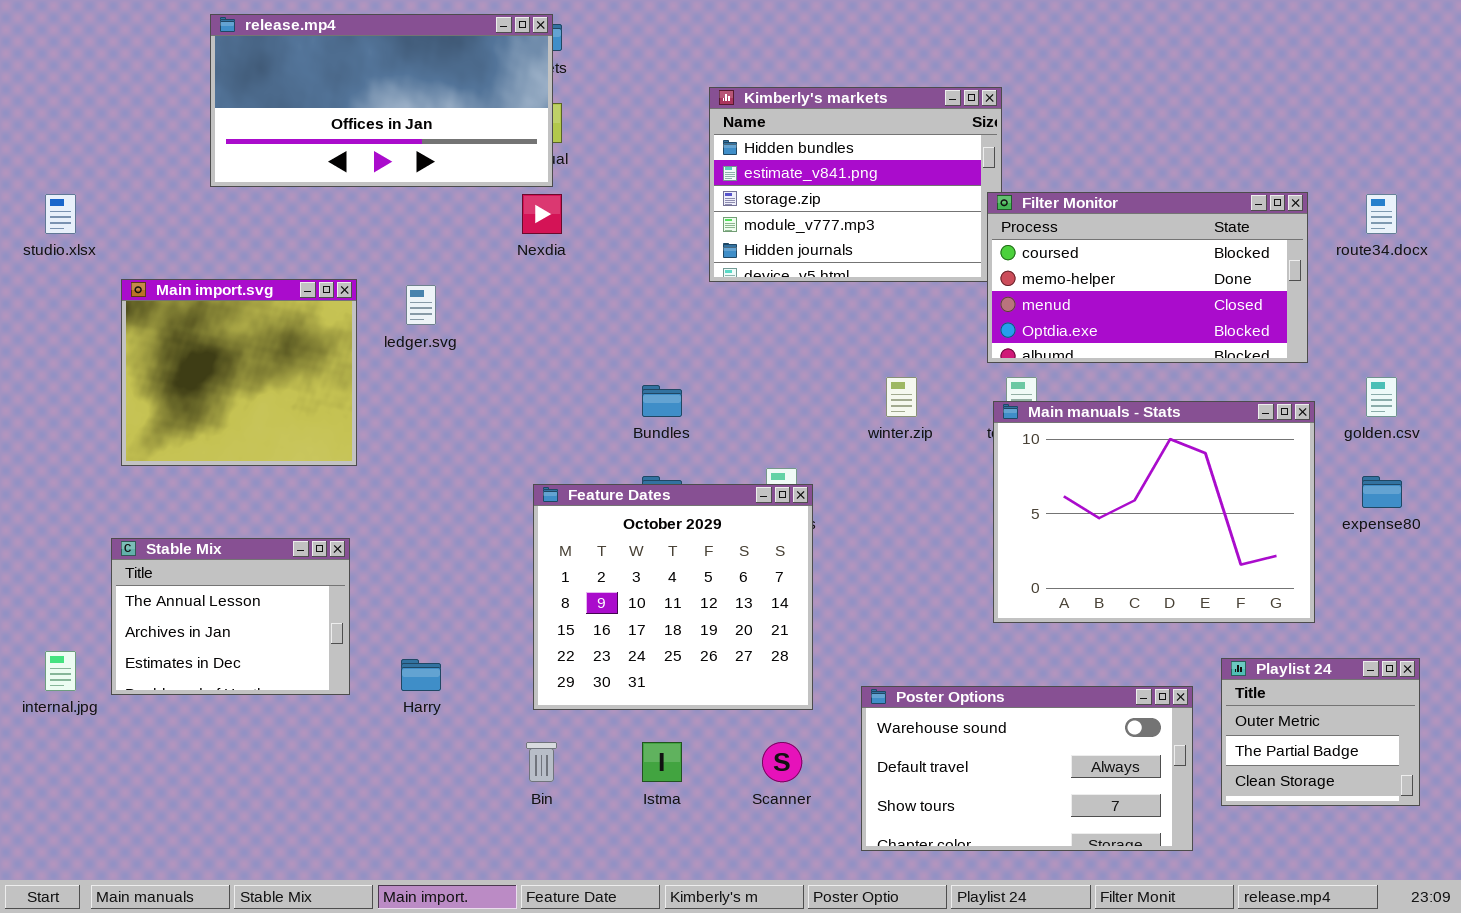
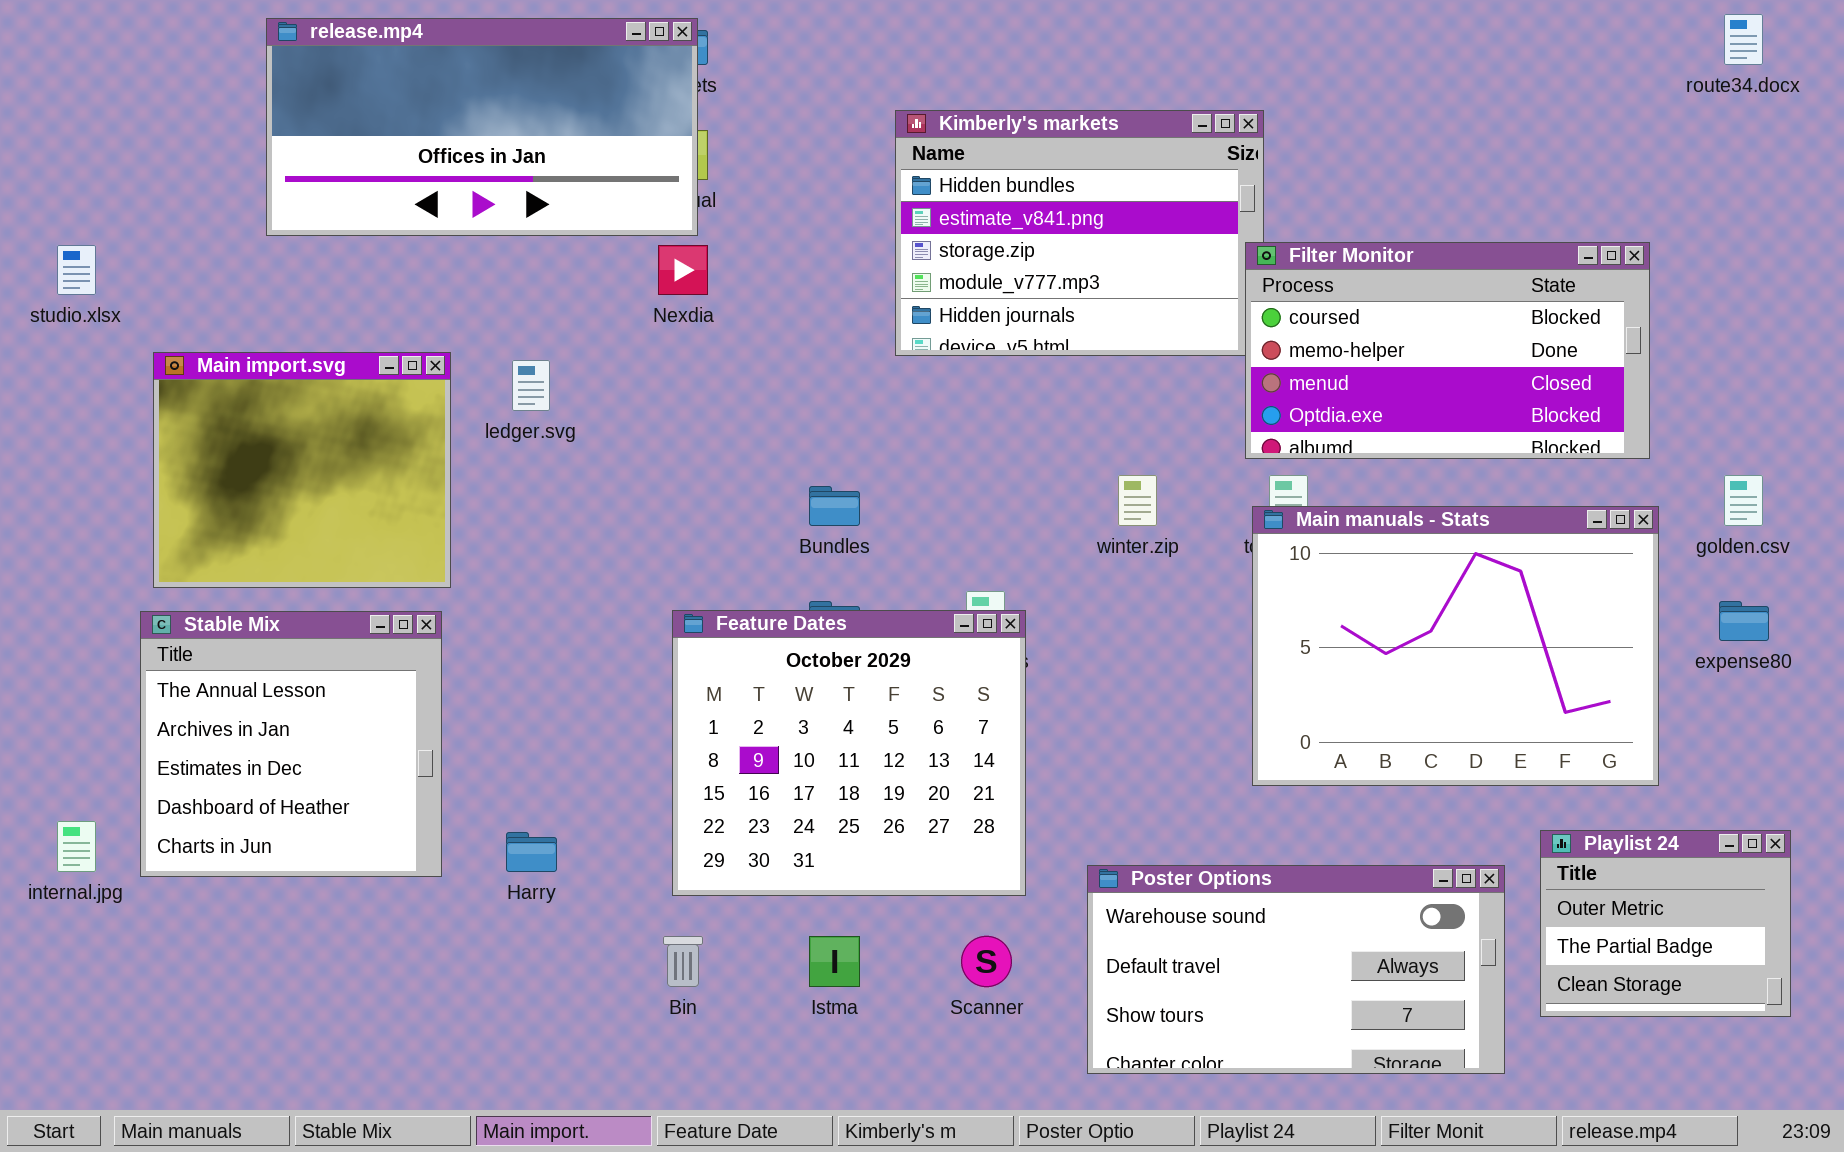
route34.docx: [1366,194,1397,234] -> [1724,14,1763,65], moved
Stable Mix: [111,538,350,695] -> [140,611,442,877], resized

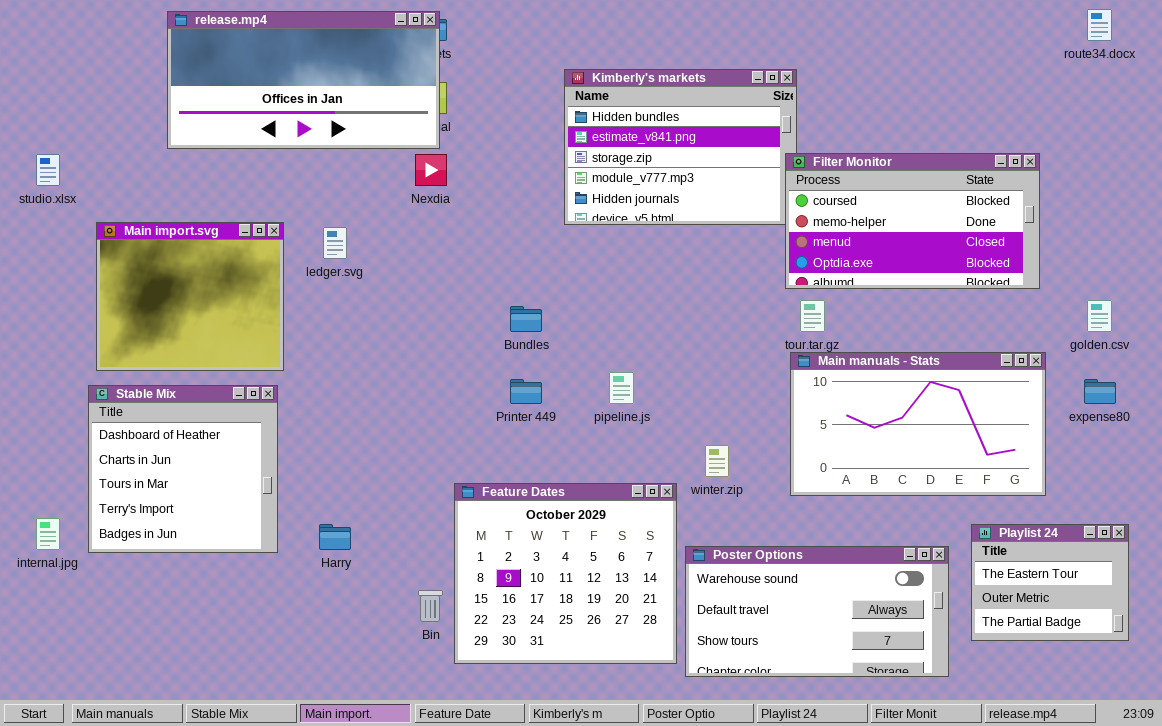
winter.zip: [1118,475,1157,526] -> [705,445,729,477], moved
Main manuals - Stats: [1252,506,1659,786] -> [790,352,1046,496], resized
Feature Dates: [672,610,1026,896] -> [454,483,677,664], moved
Stable Mix: [140,611,442,877] -> [88,385,278,553], scrolled down 3 rows
Playlist 24: [1540,830,1791,1017] -> [971,524,1129,641], scrolled up 1 row

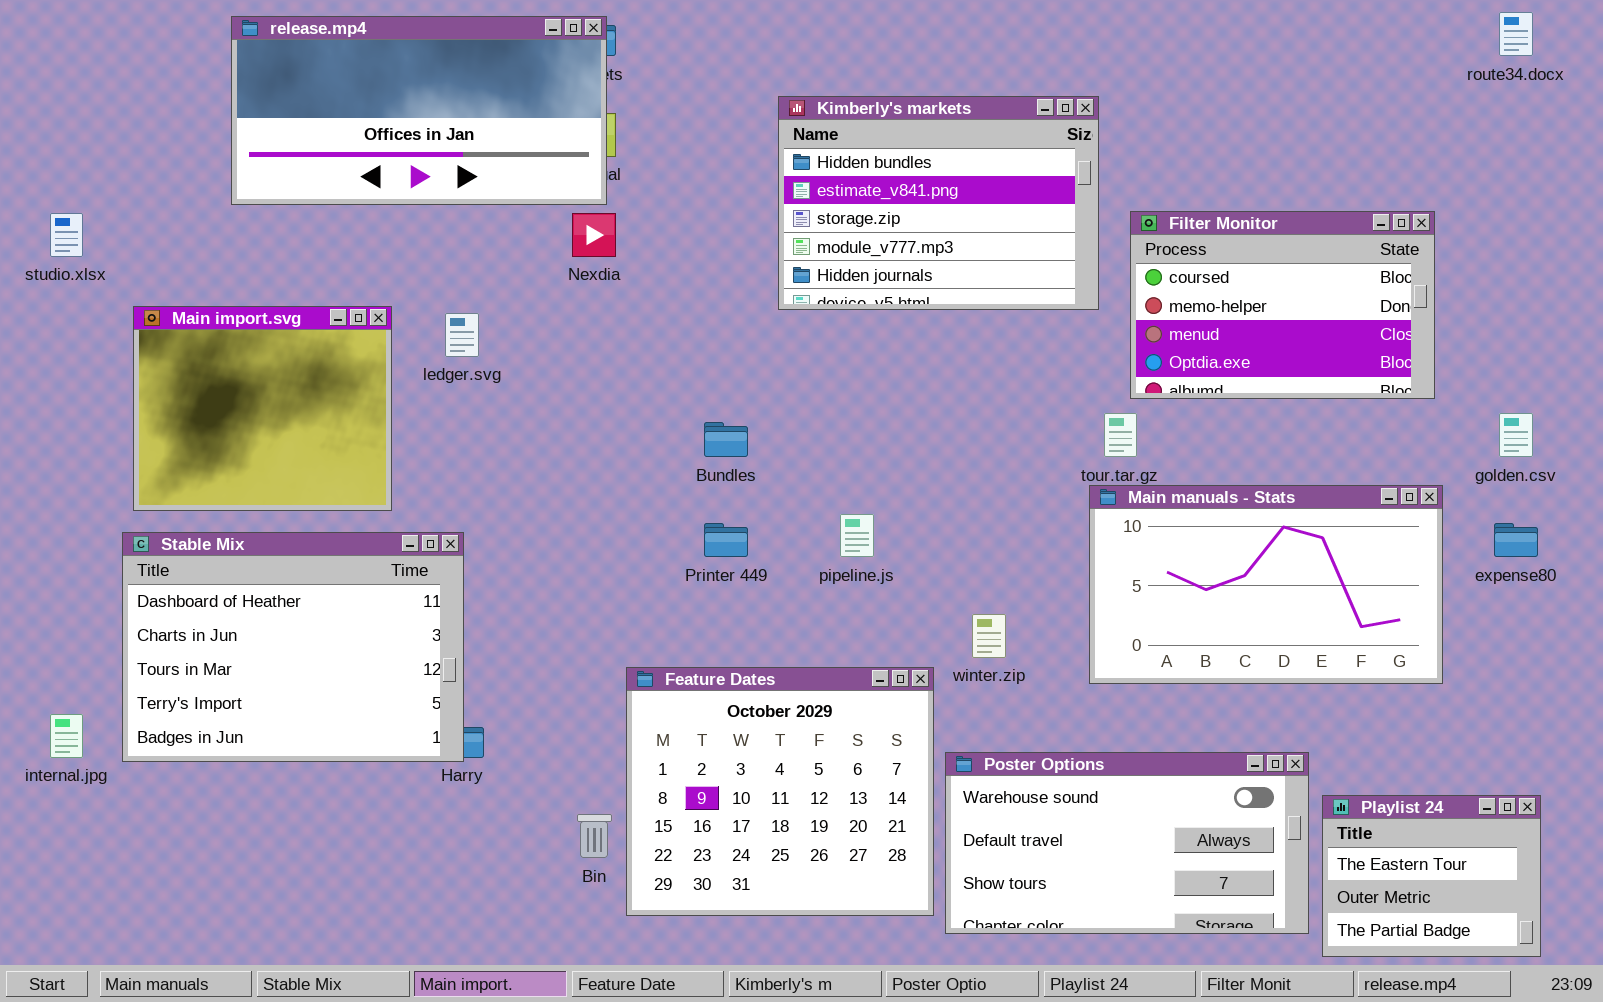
Filter Monitor: [785,153,1040,289] -> [1130,211,1435,399], resized
Stable Mix: [88,385,278,553] -> [122,532,464,762], resized
Playlist 24: [971,524,1129,641] -> [1322,795,1541,957], moved

